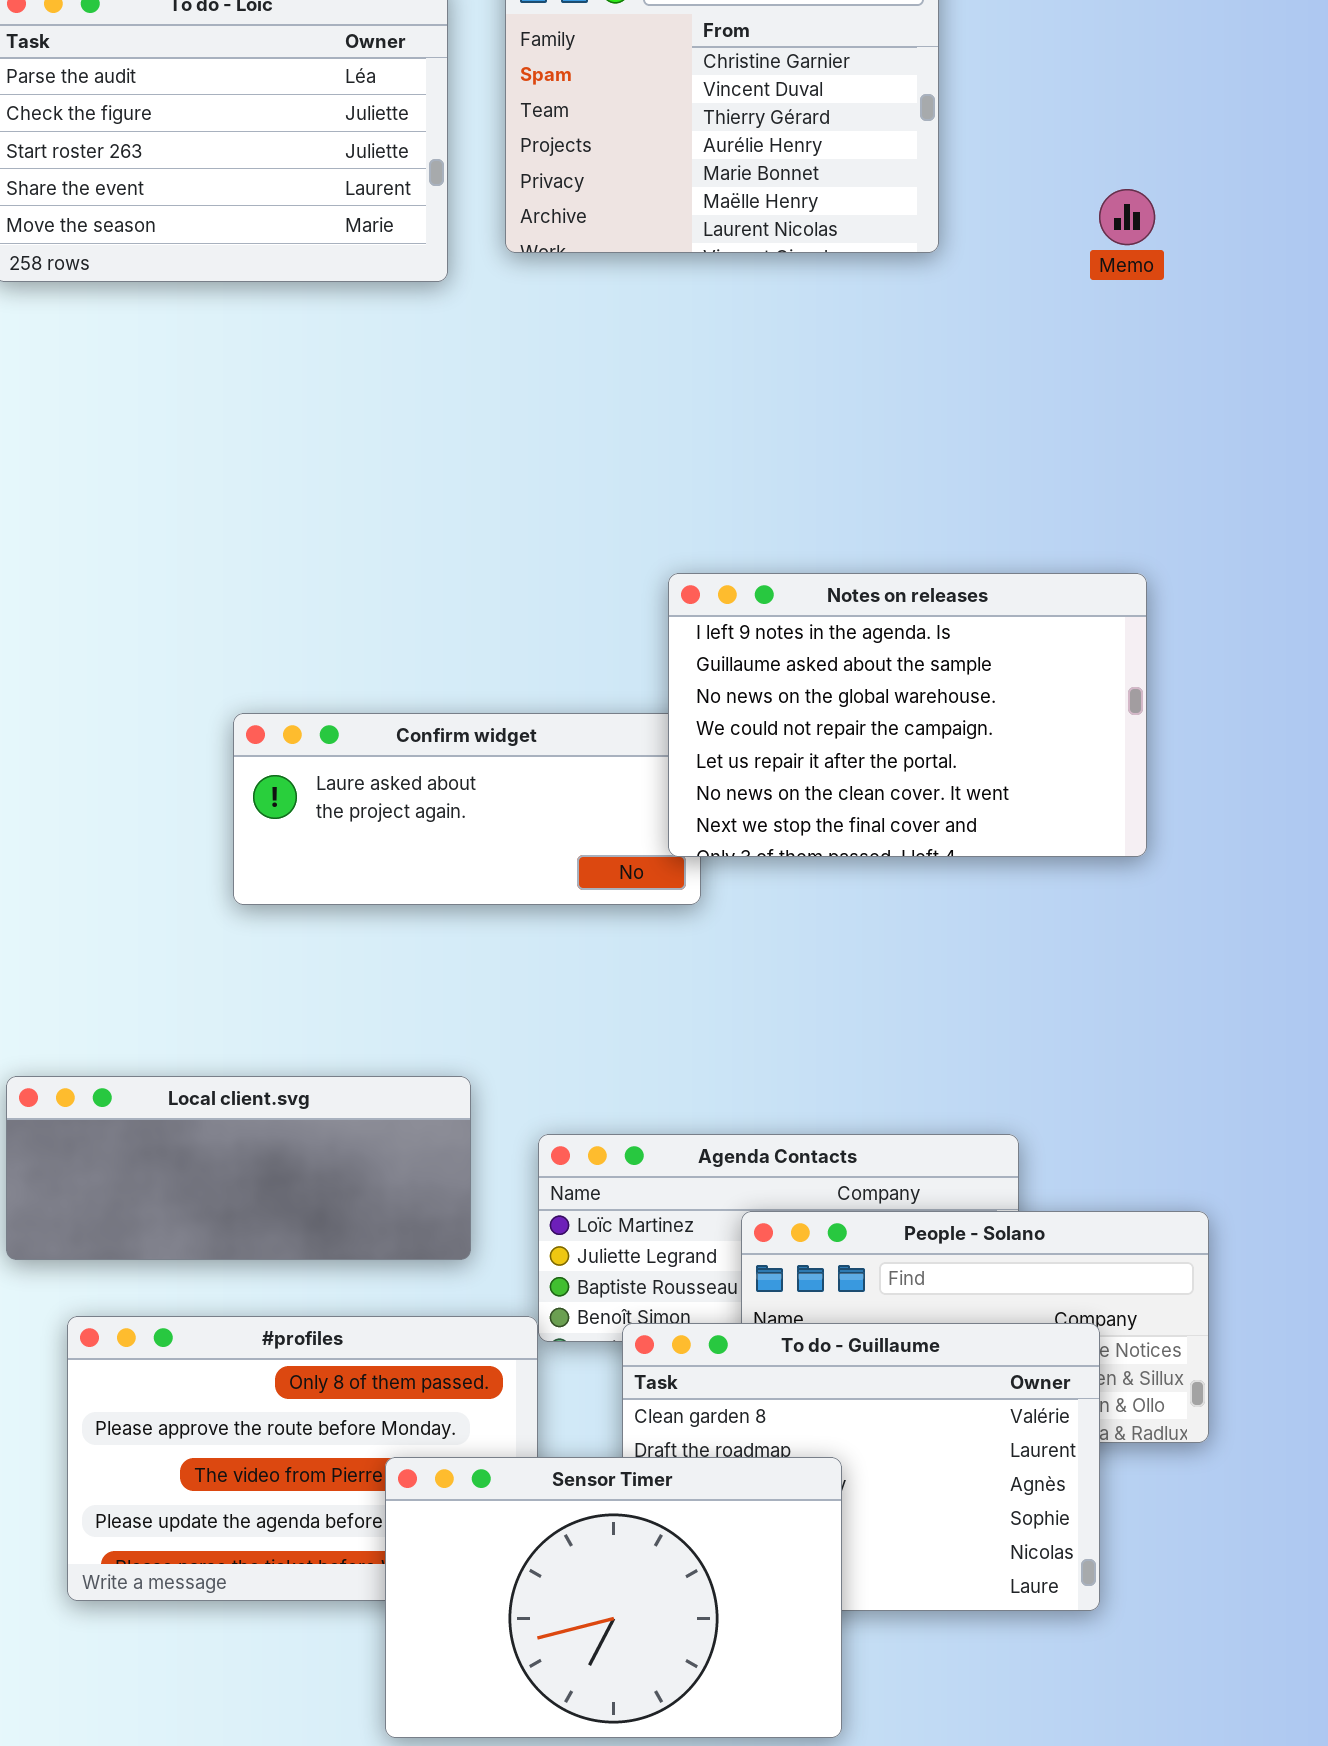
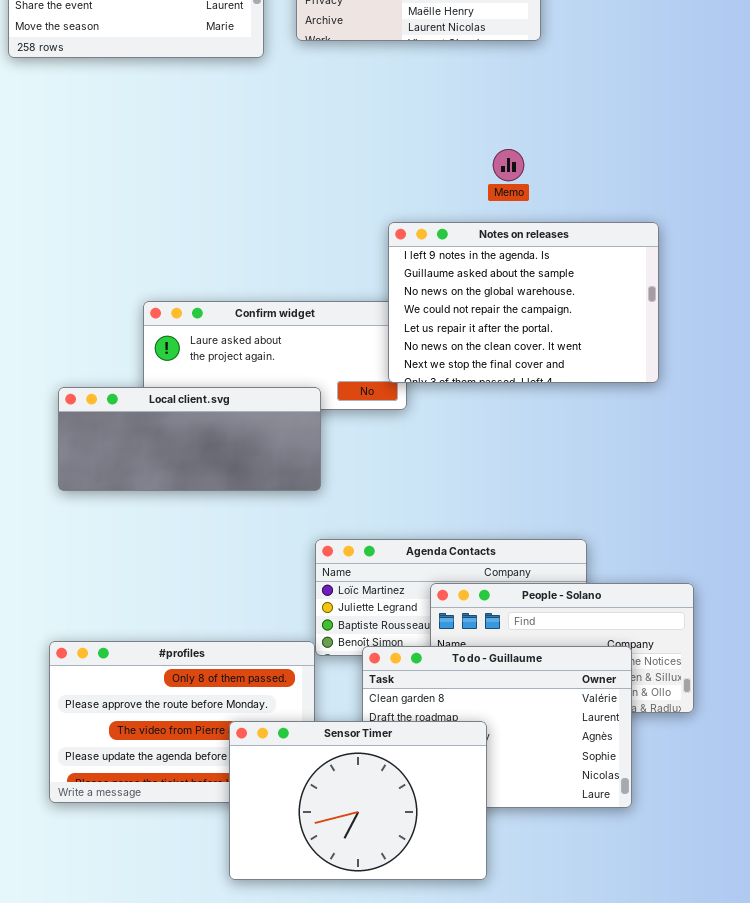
Memo: [1099,189,1155,245] -> [493,149,524,181], moved
Local client.svg: [6,1076,471,1260] -> [58,387,321,491], moved

